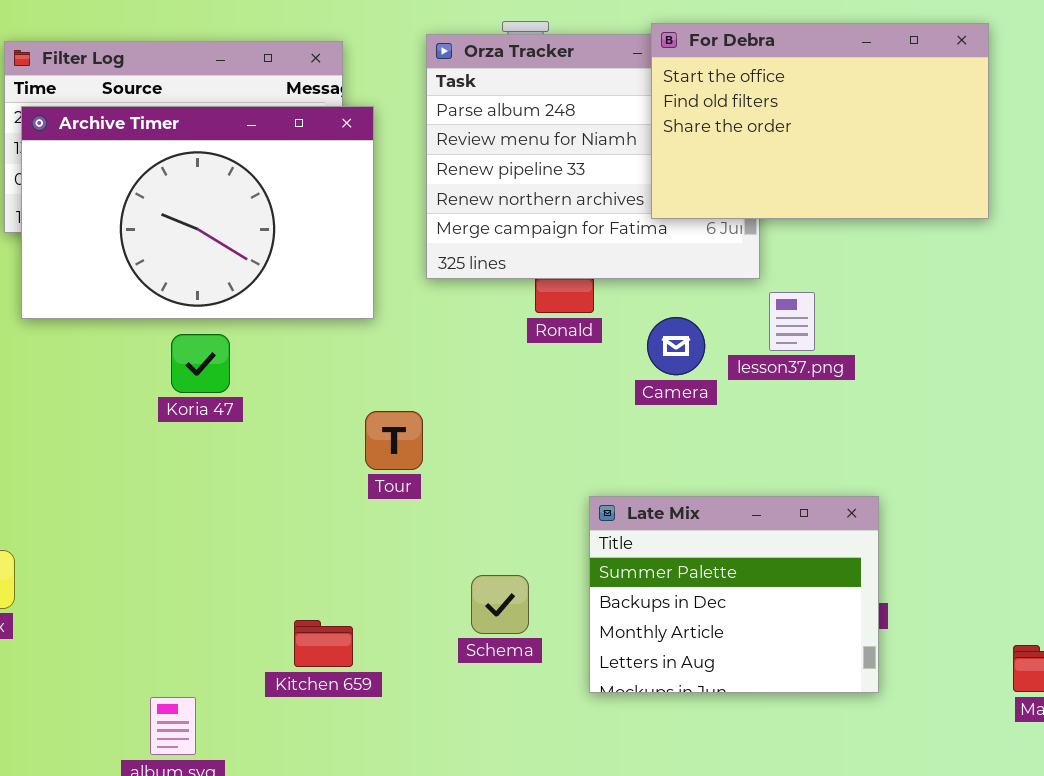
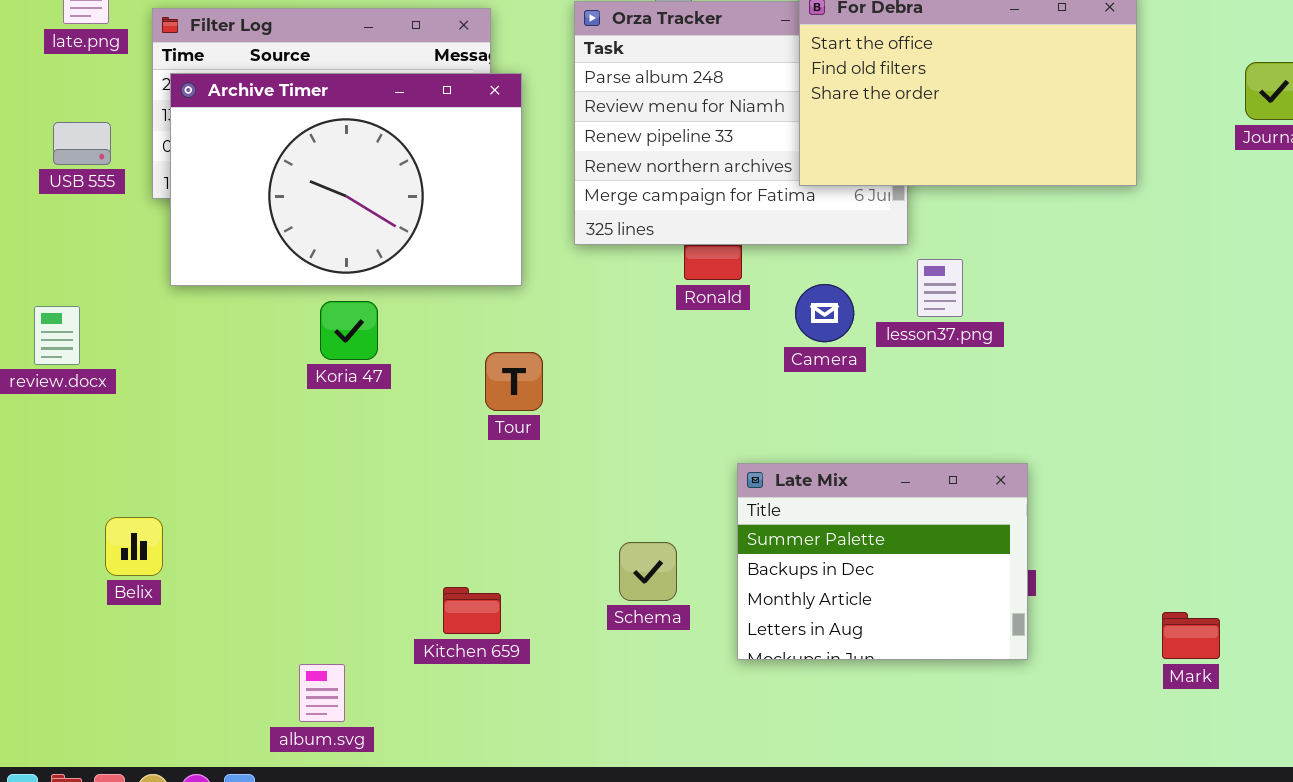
Tour: [365,411,423,470] -> [485,352,543,411], moved

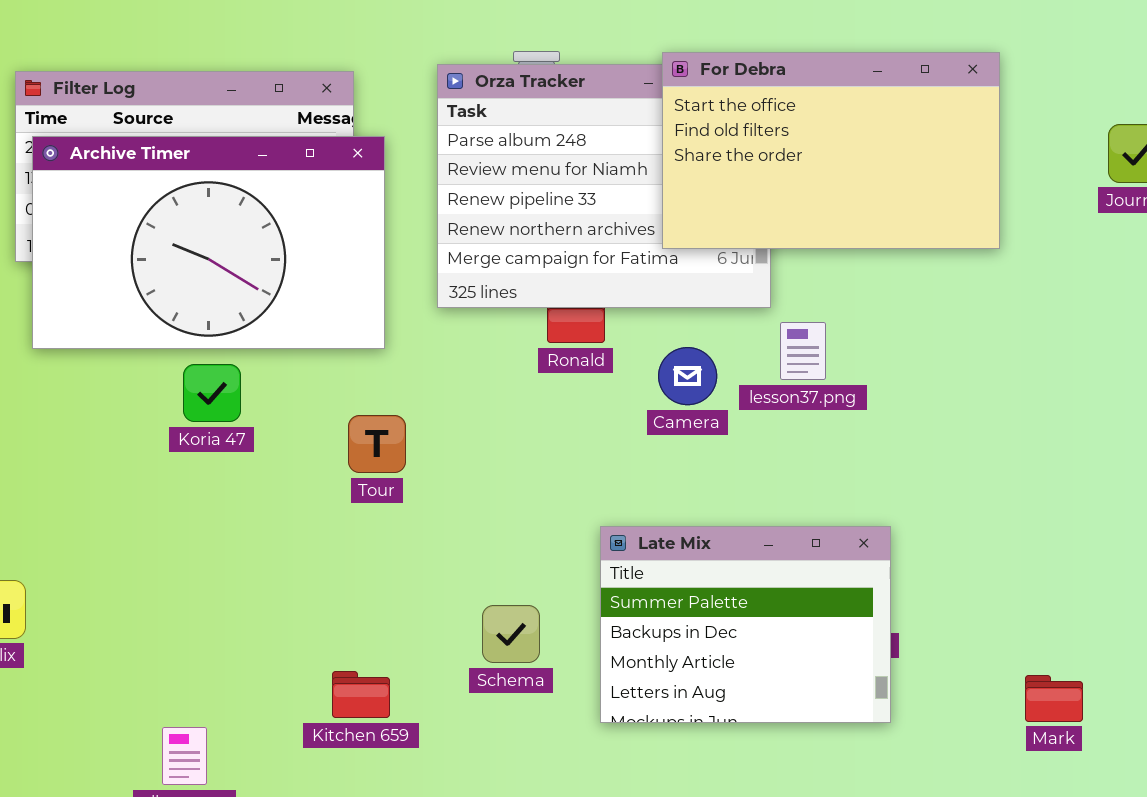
Kitchen 659: [443,587,501,634] -> [332,671,390,718], moved

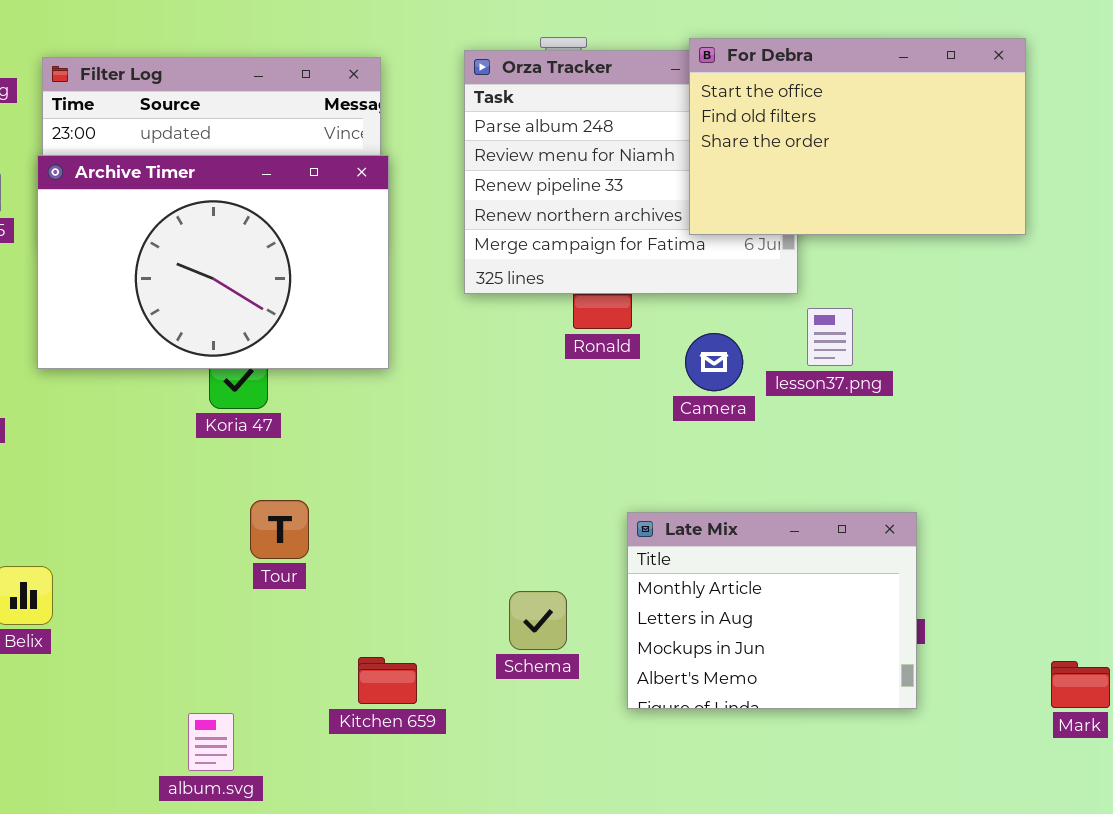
Archive Timer: [32,136,385,349] -> [37,155,389,369], moved
Tour: [348,415,406,473] -> [250,500,309,559], moved
Late Mix: [600,526,891,723] -> [627,512,917,709], scrolled down 2 rows

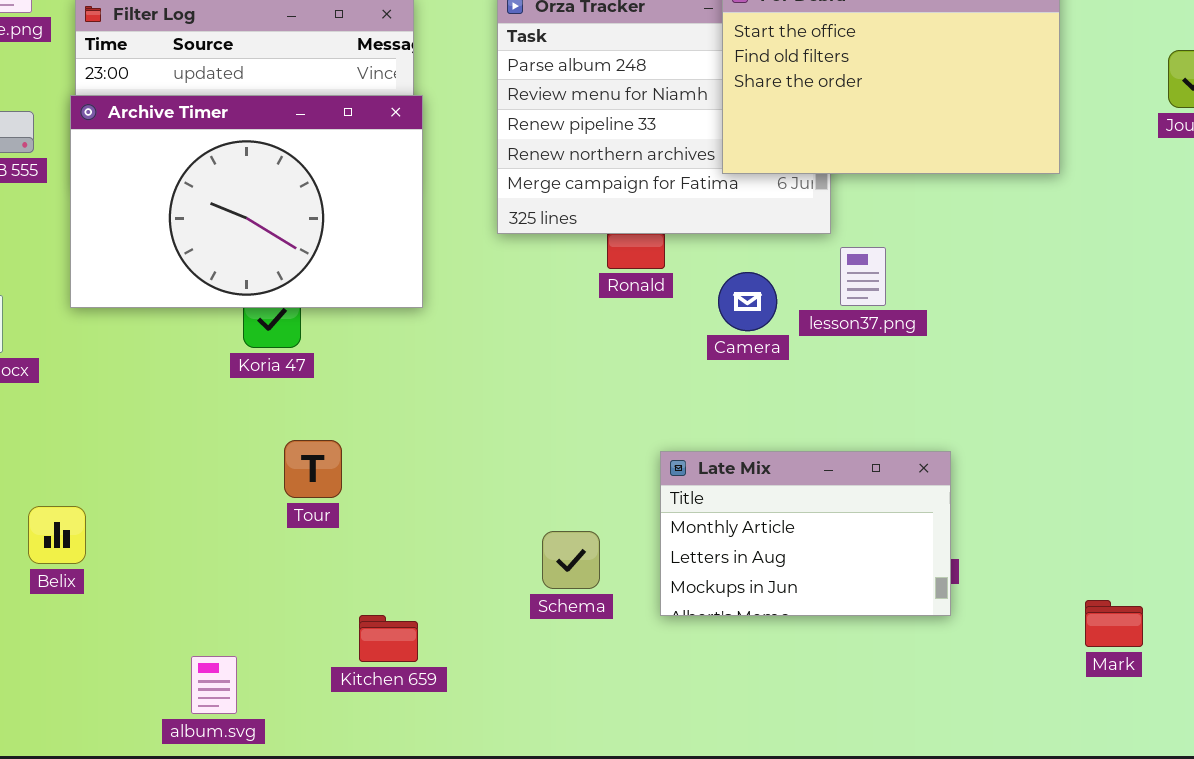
Late Mix: [627,512,917,709] -> [660,451,951,616], resized
Kitchen 659: [358,657,417,704] -> [359,615,418,662], moved
album.svg: [188,713,234,771] -> [191,656,237,714], moved

